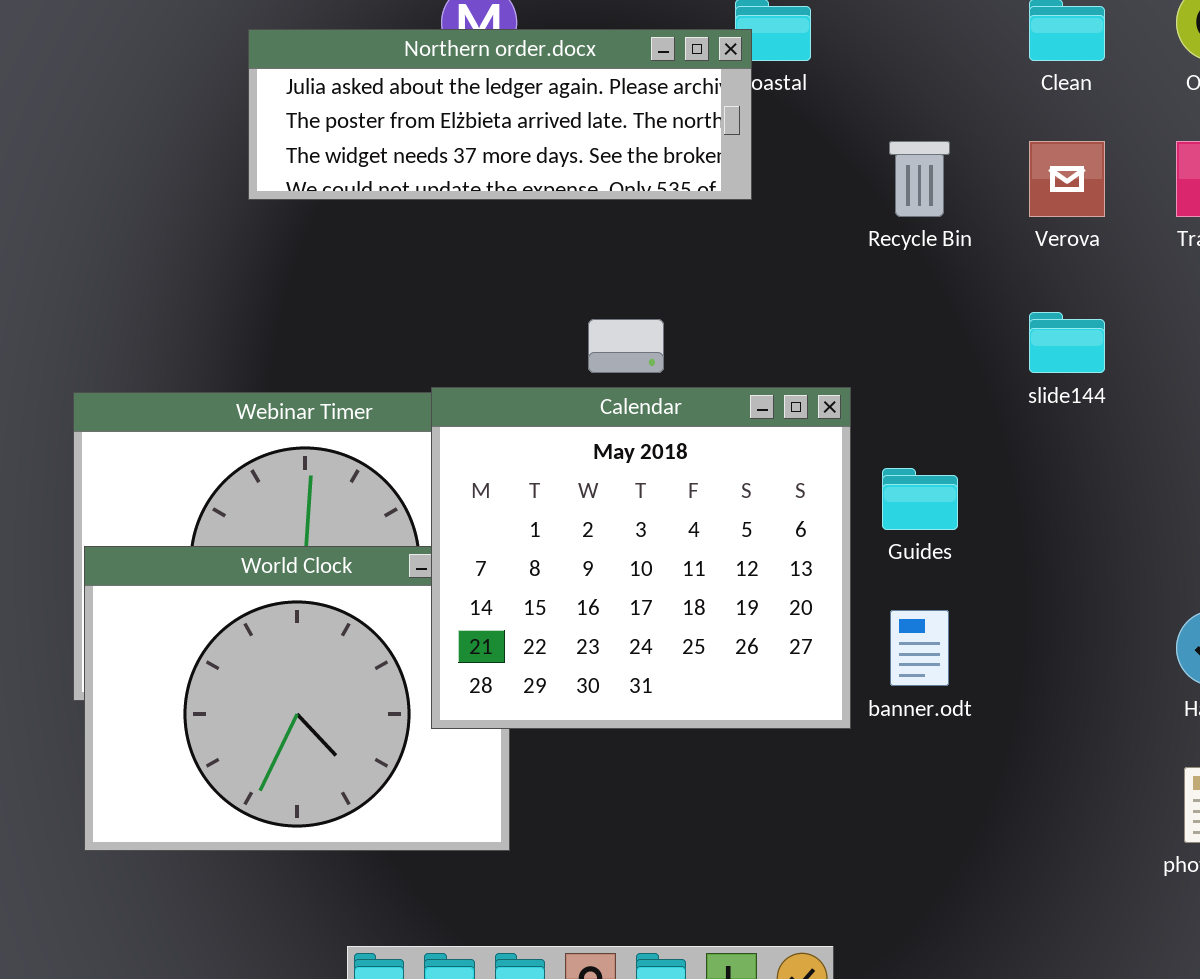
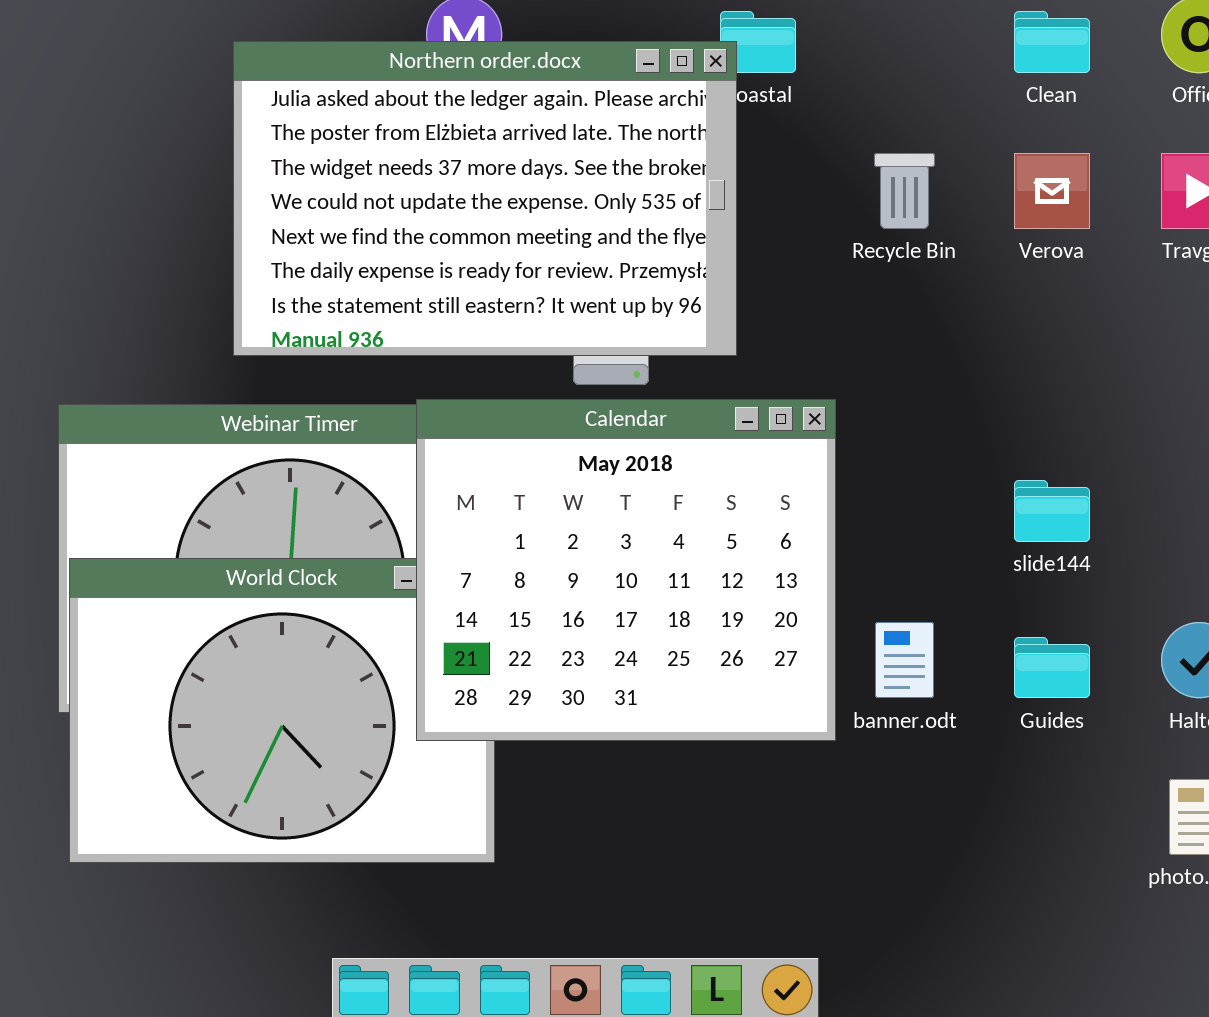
Northern order.docx: [248,29,752,200] -> [233,41,737,356], resized
slide144: [1029,312,1105,373] -> [1014,480,1090,542], moved
Guides: [882,468,958,530] -> [1014,637,1090,698], moved

